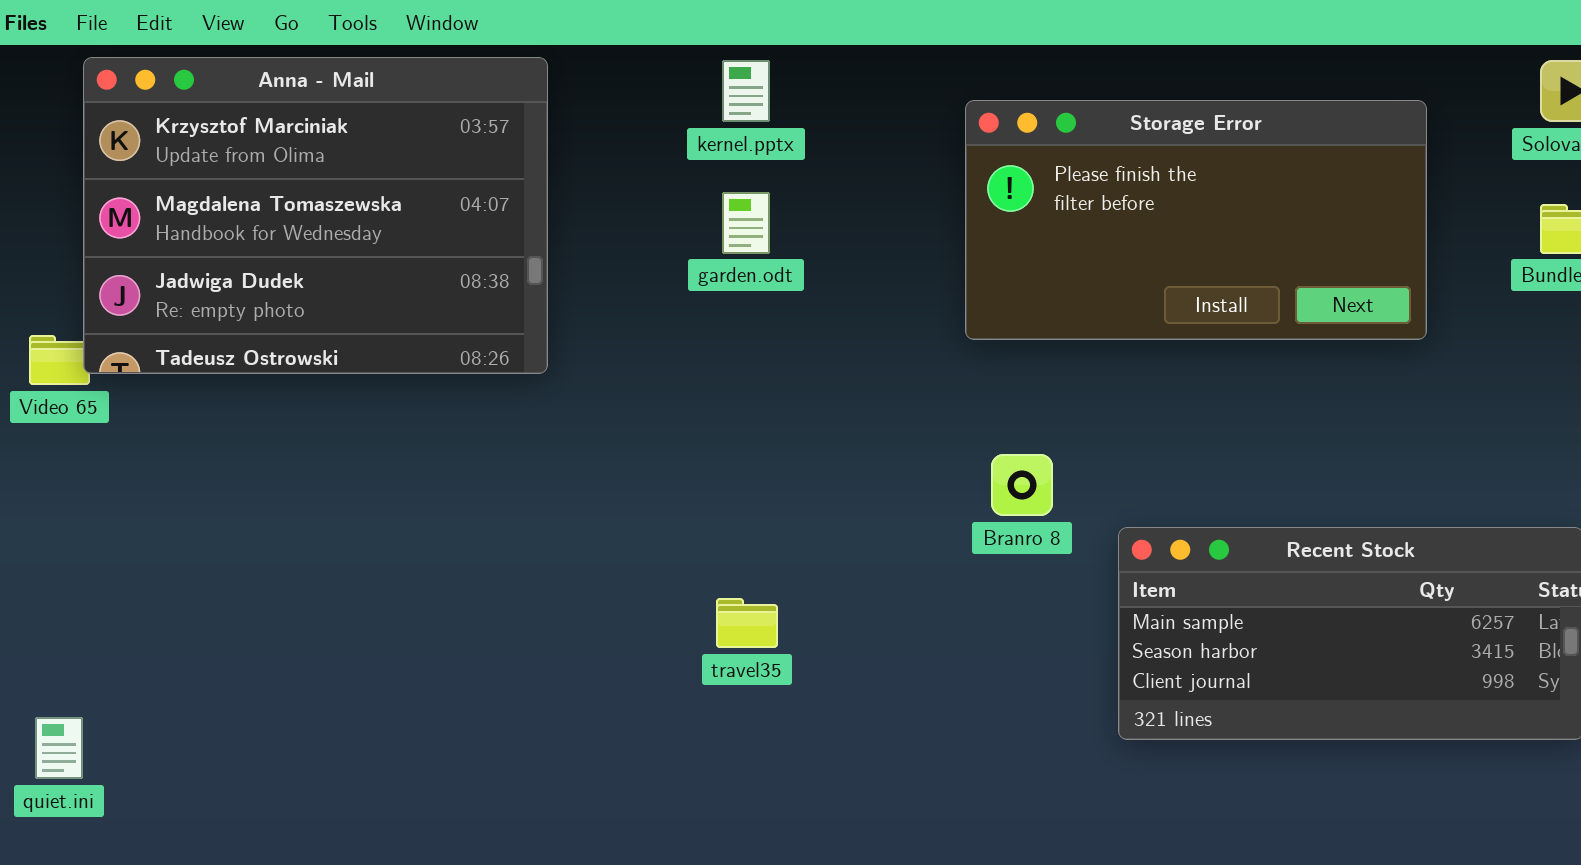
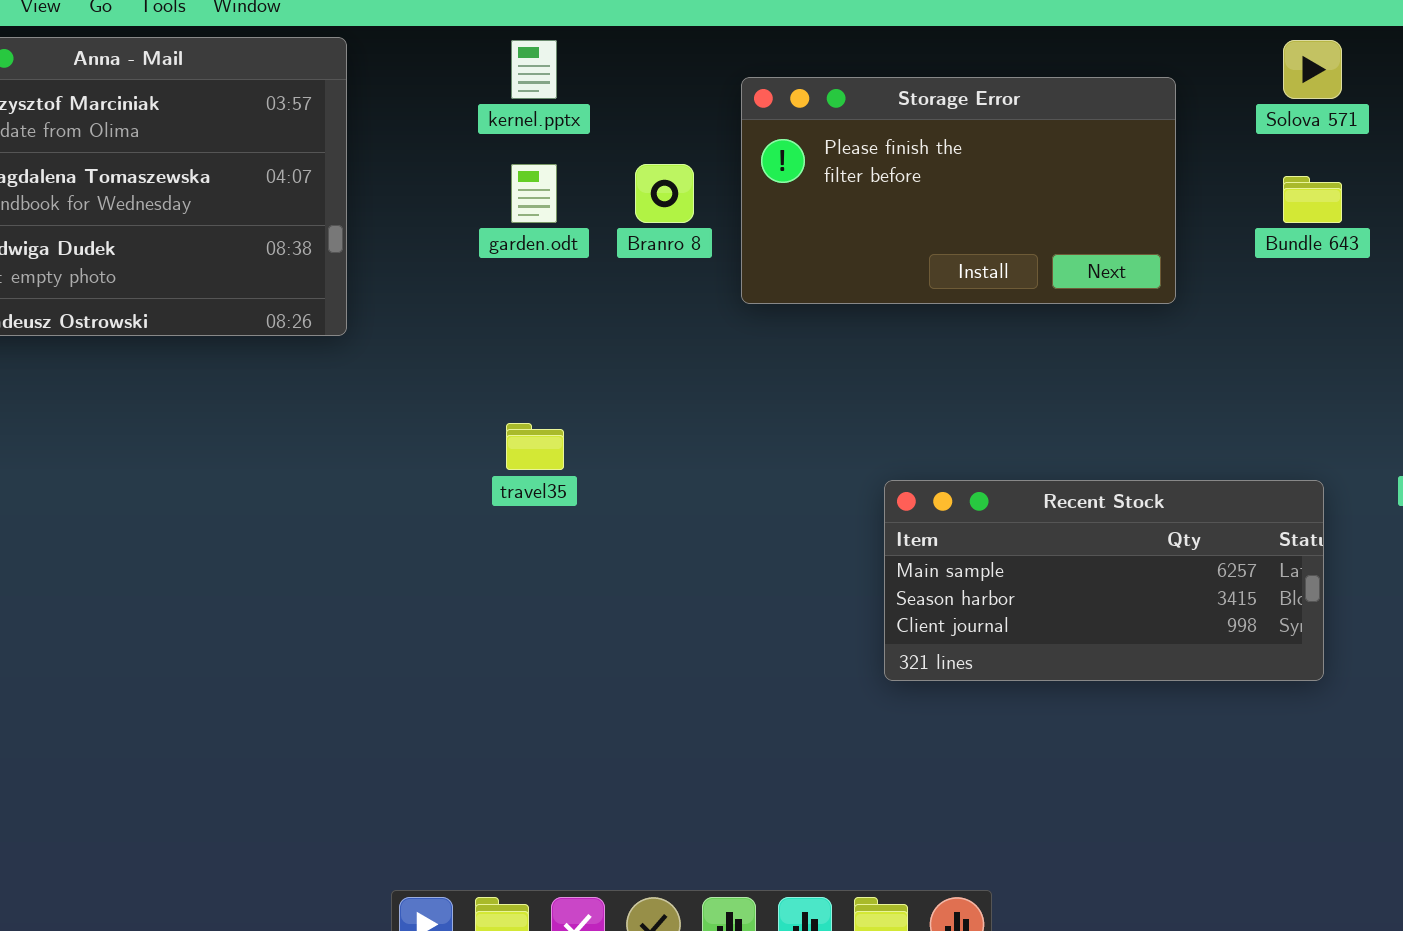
Branro 8: [991,454,1053,516] -> [635,164,694,223], moved
travel35: [716,598,778,648] -> [506,423,564,470], moved

